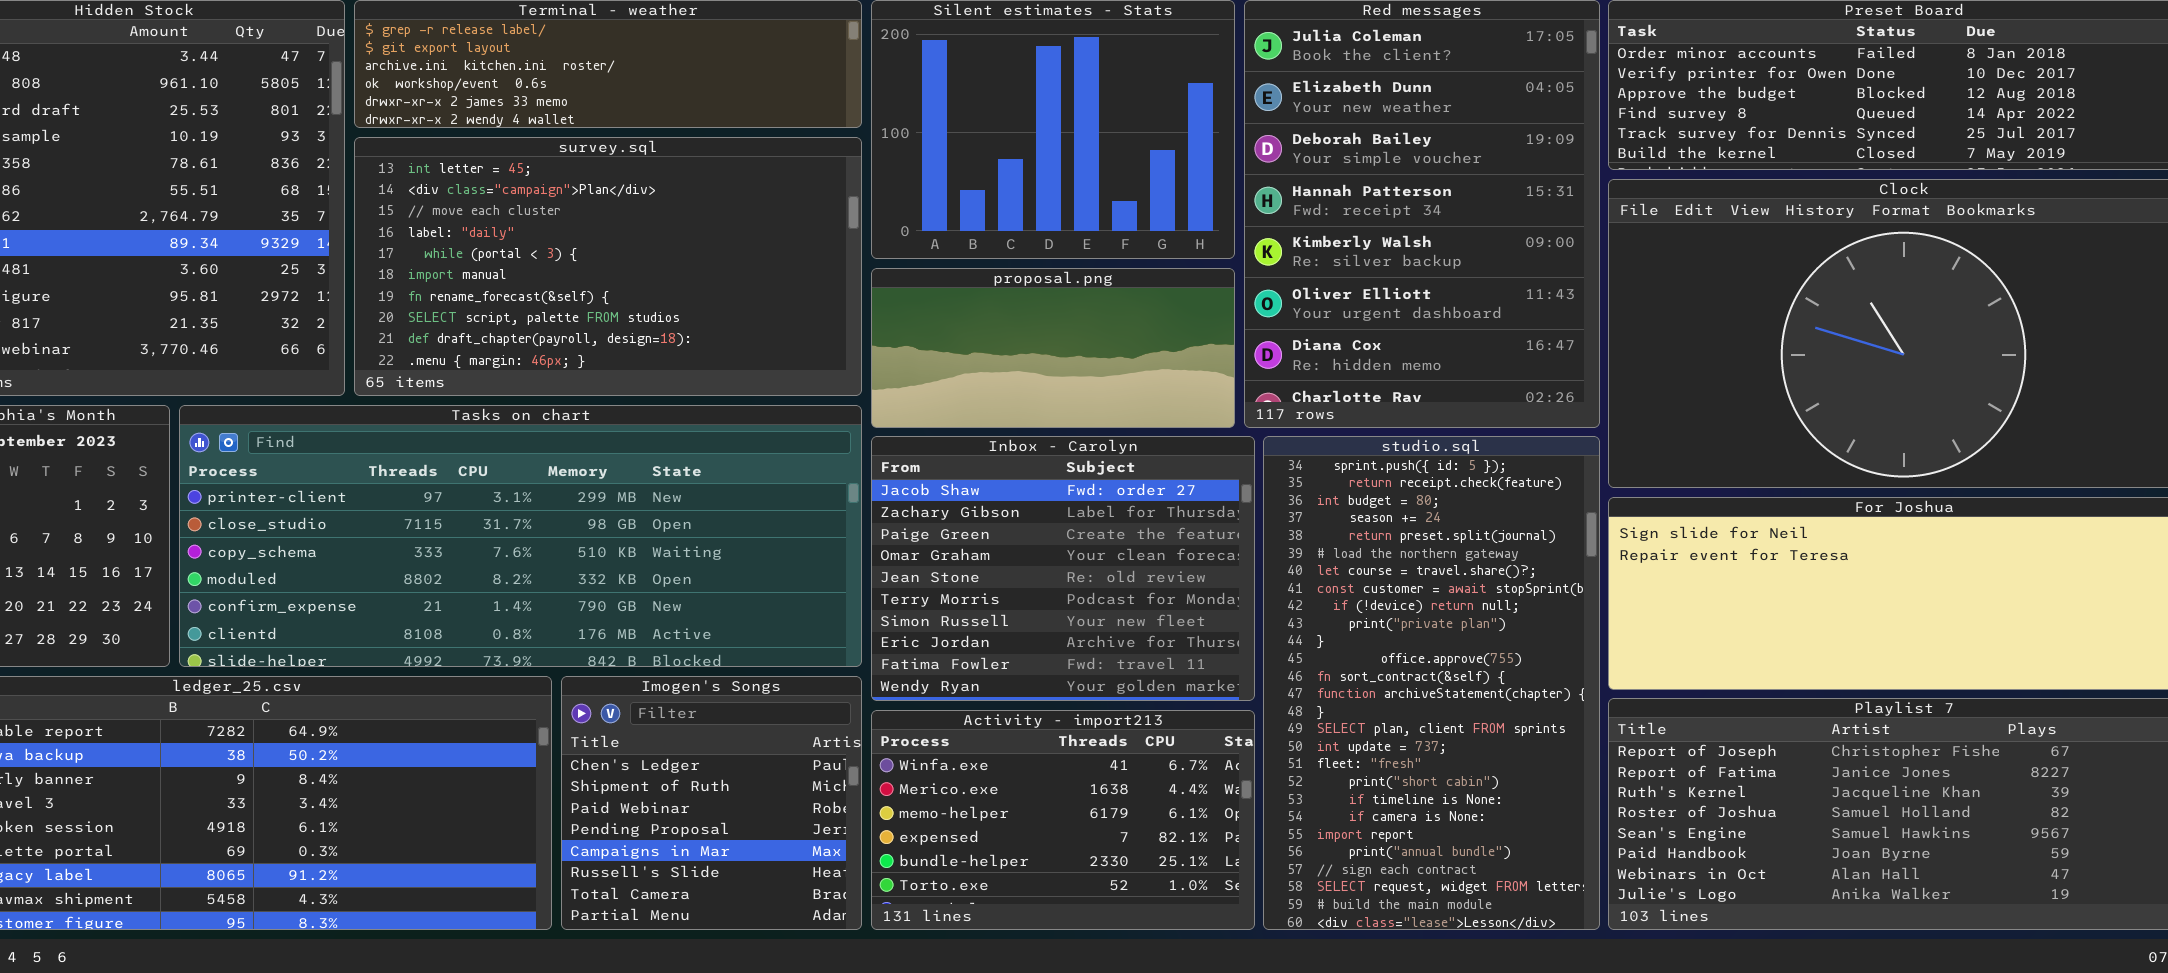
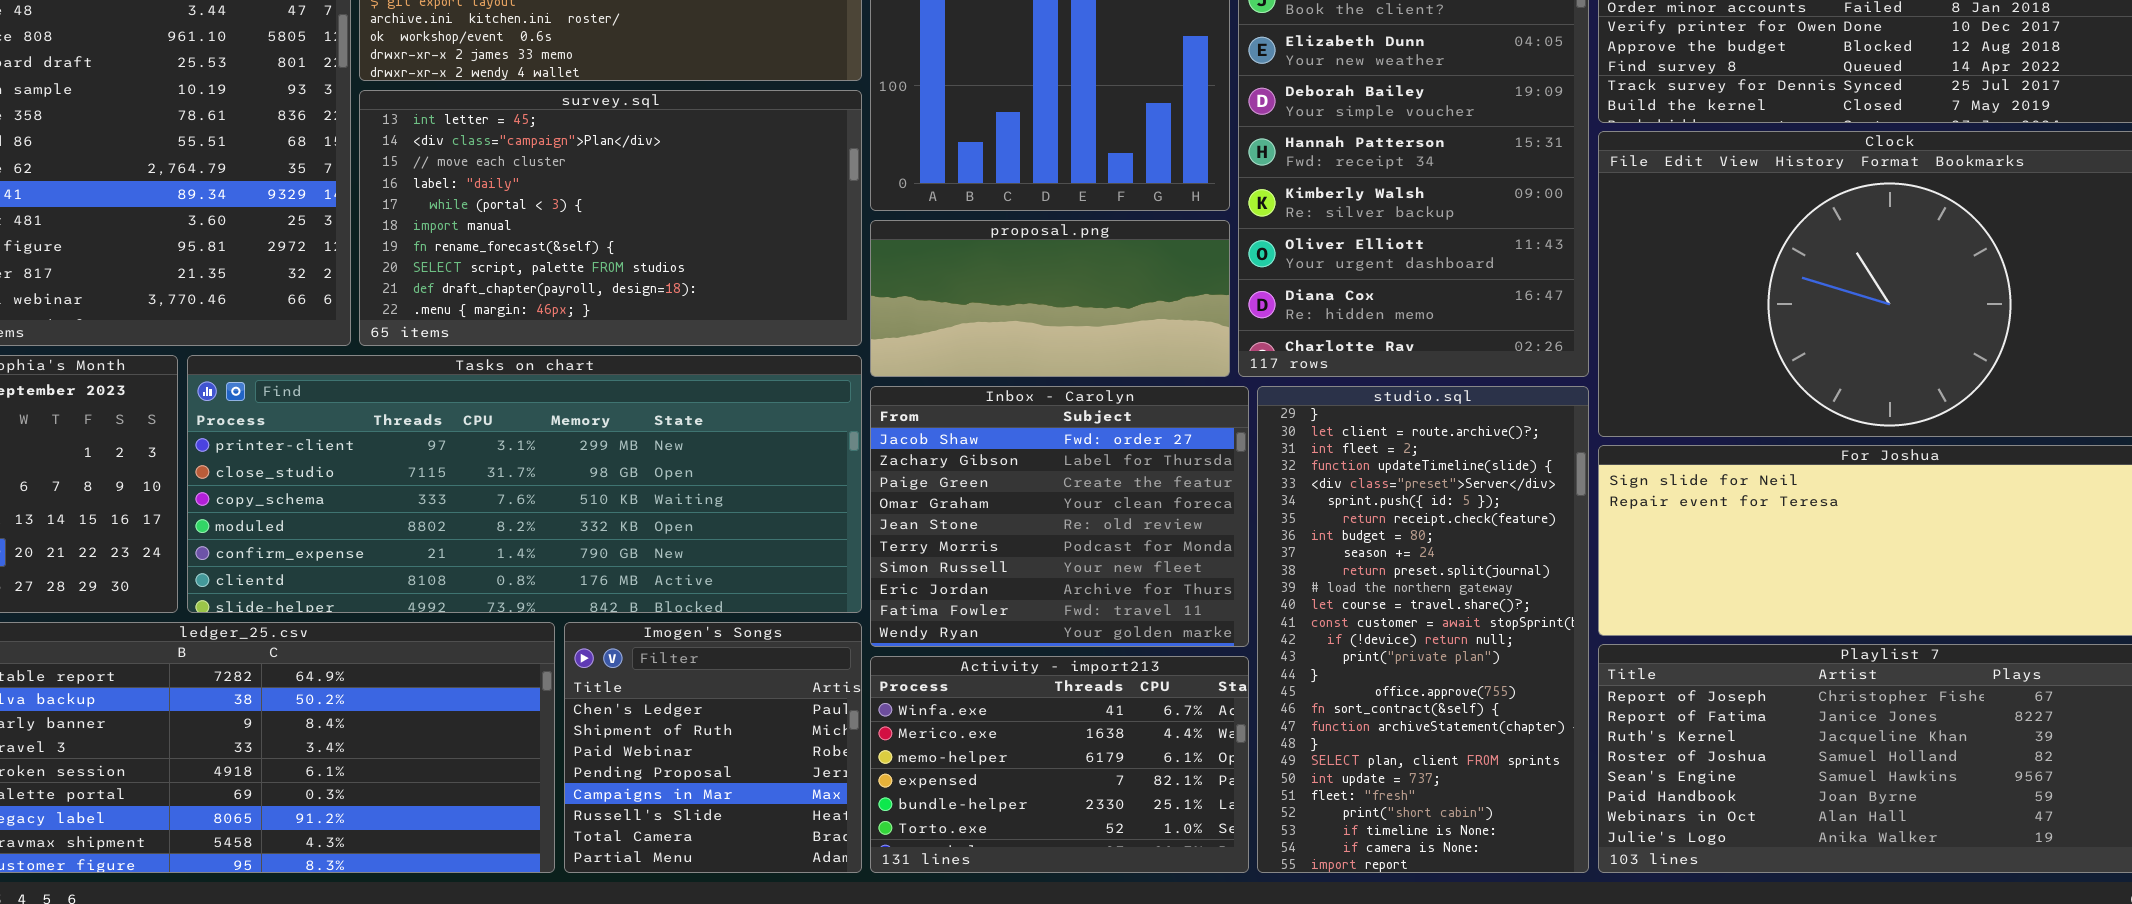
studio.sql: [1263,436,1600,930] -> [1257,386,1589,873], scrolled up 5 rows

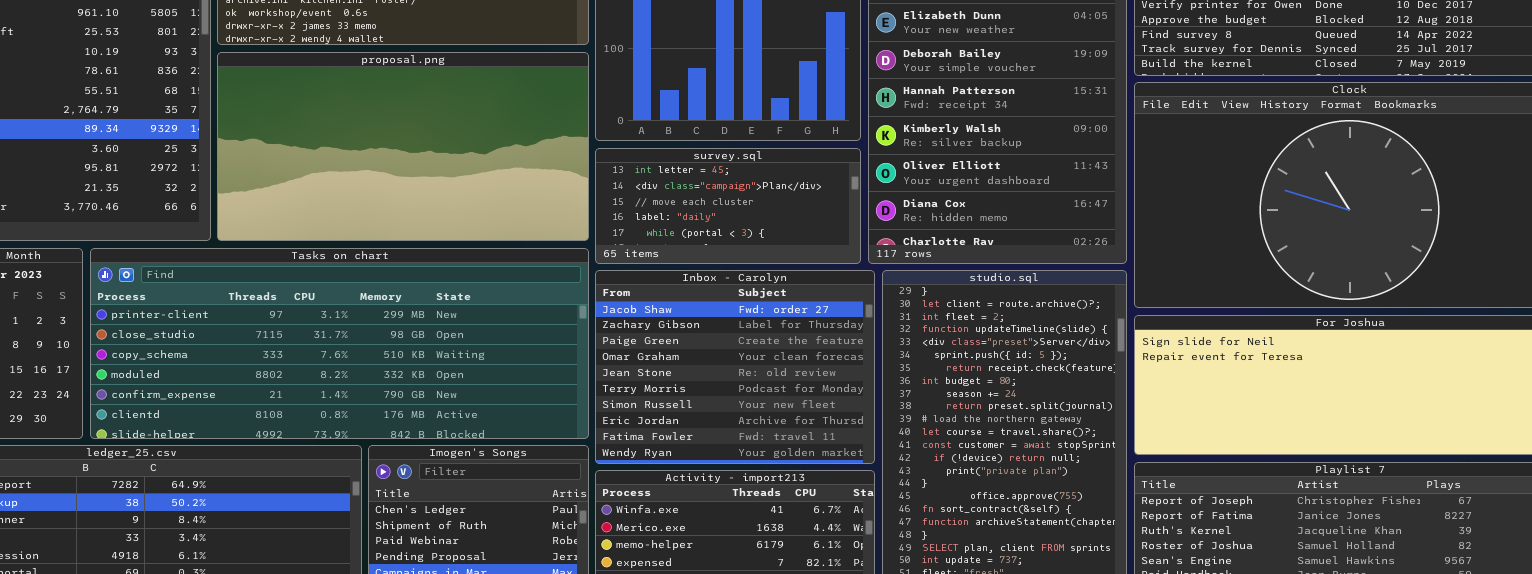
survey.sql: [359,90,862,346] -> [595,148,861,264], moved, resized
proposal.png: [870,220,1230,377] -> [217,52,589,241], moved, resized

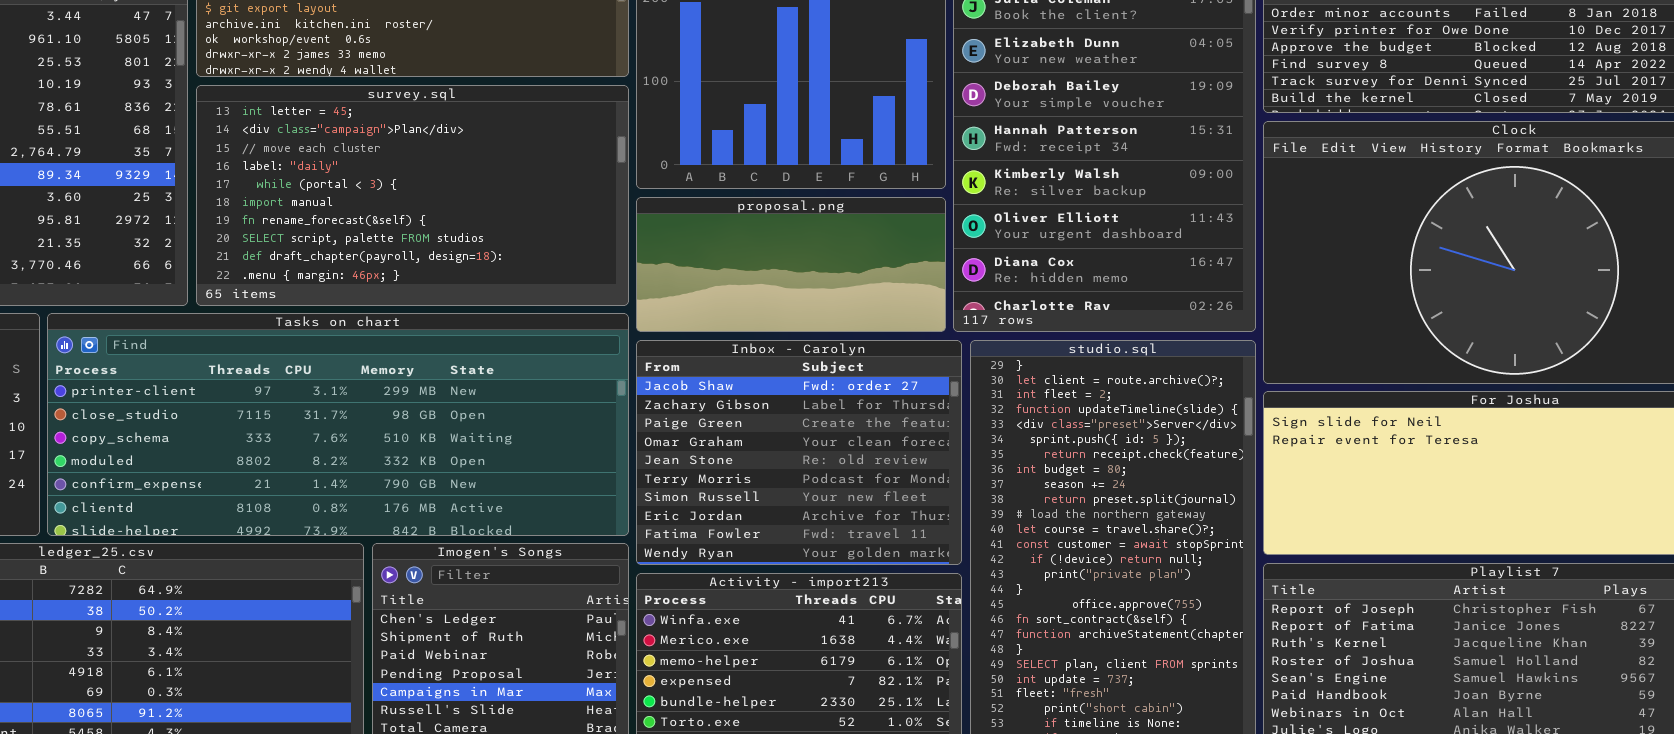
proposal.png: [217,52,589,241] -> [636,197,946,332], moved, resized
survey.sql: [595,148,861,264] -> [196,85,629,306], moved, resized

